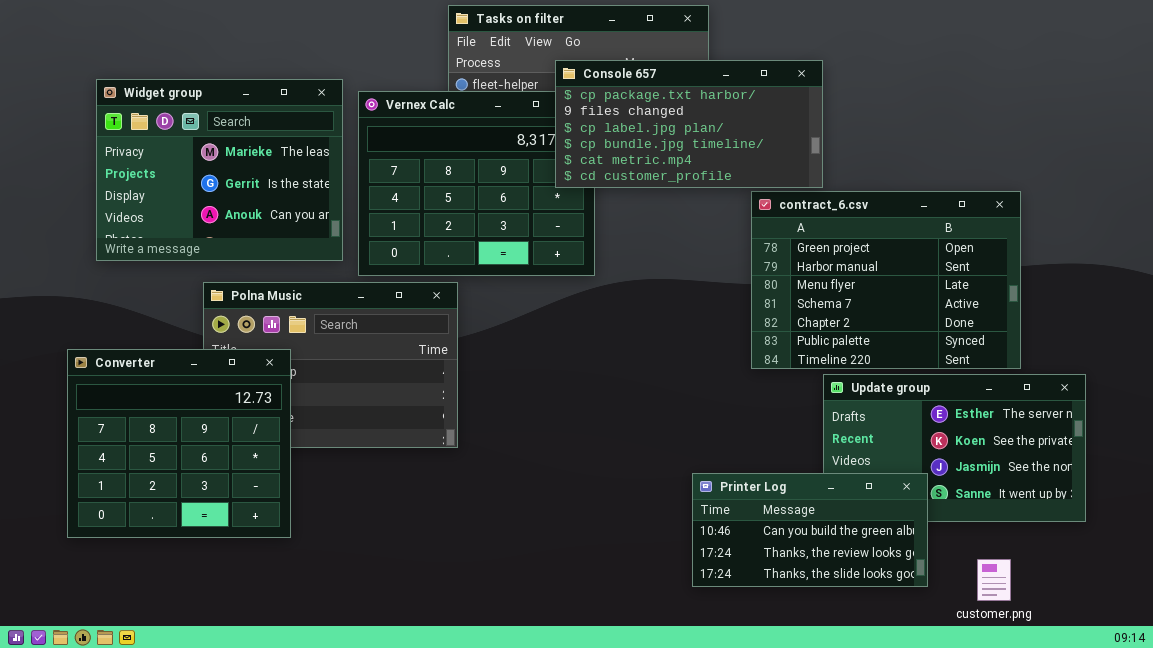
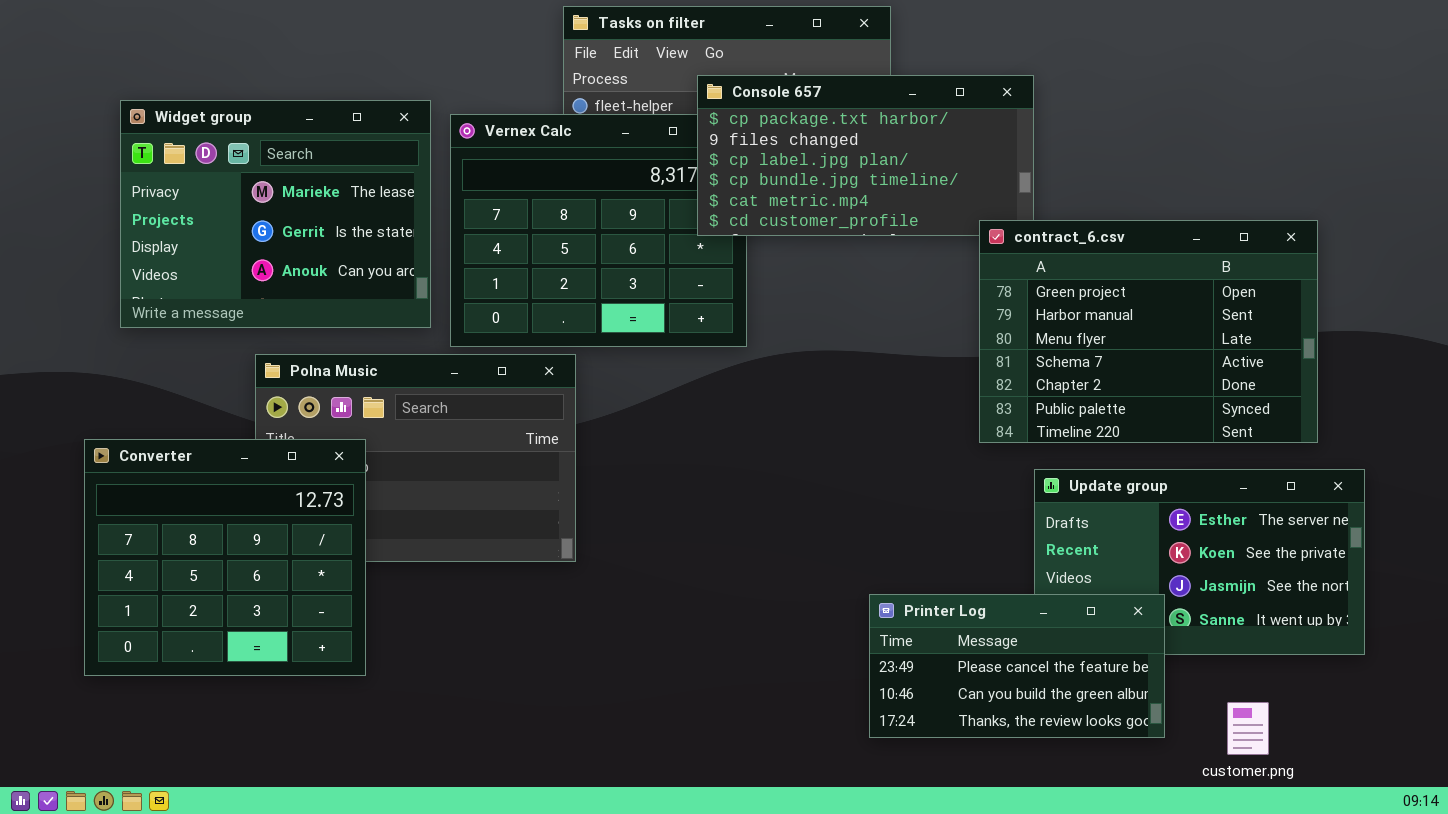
contract_6.csv: [751,191,1021,369] -> [979,220,1318,443], moved
Printer Log: [692,473,928,587] -> [869,594,1165,738], scrolled up 1 row

